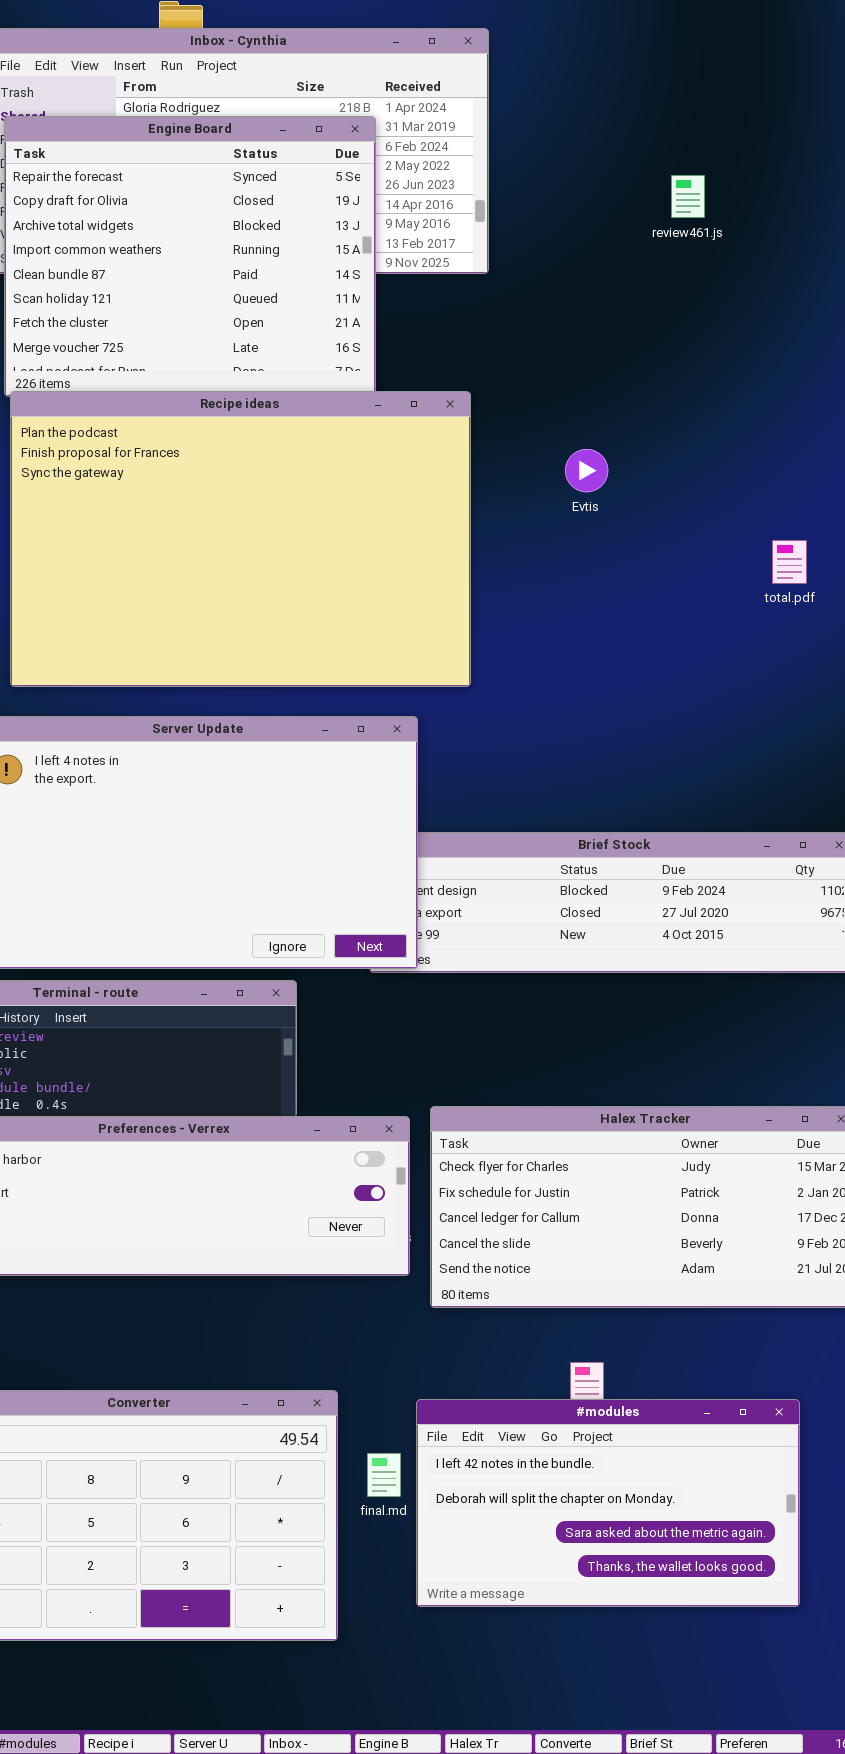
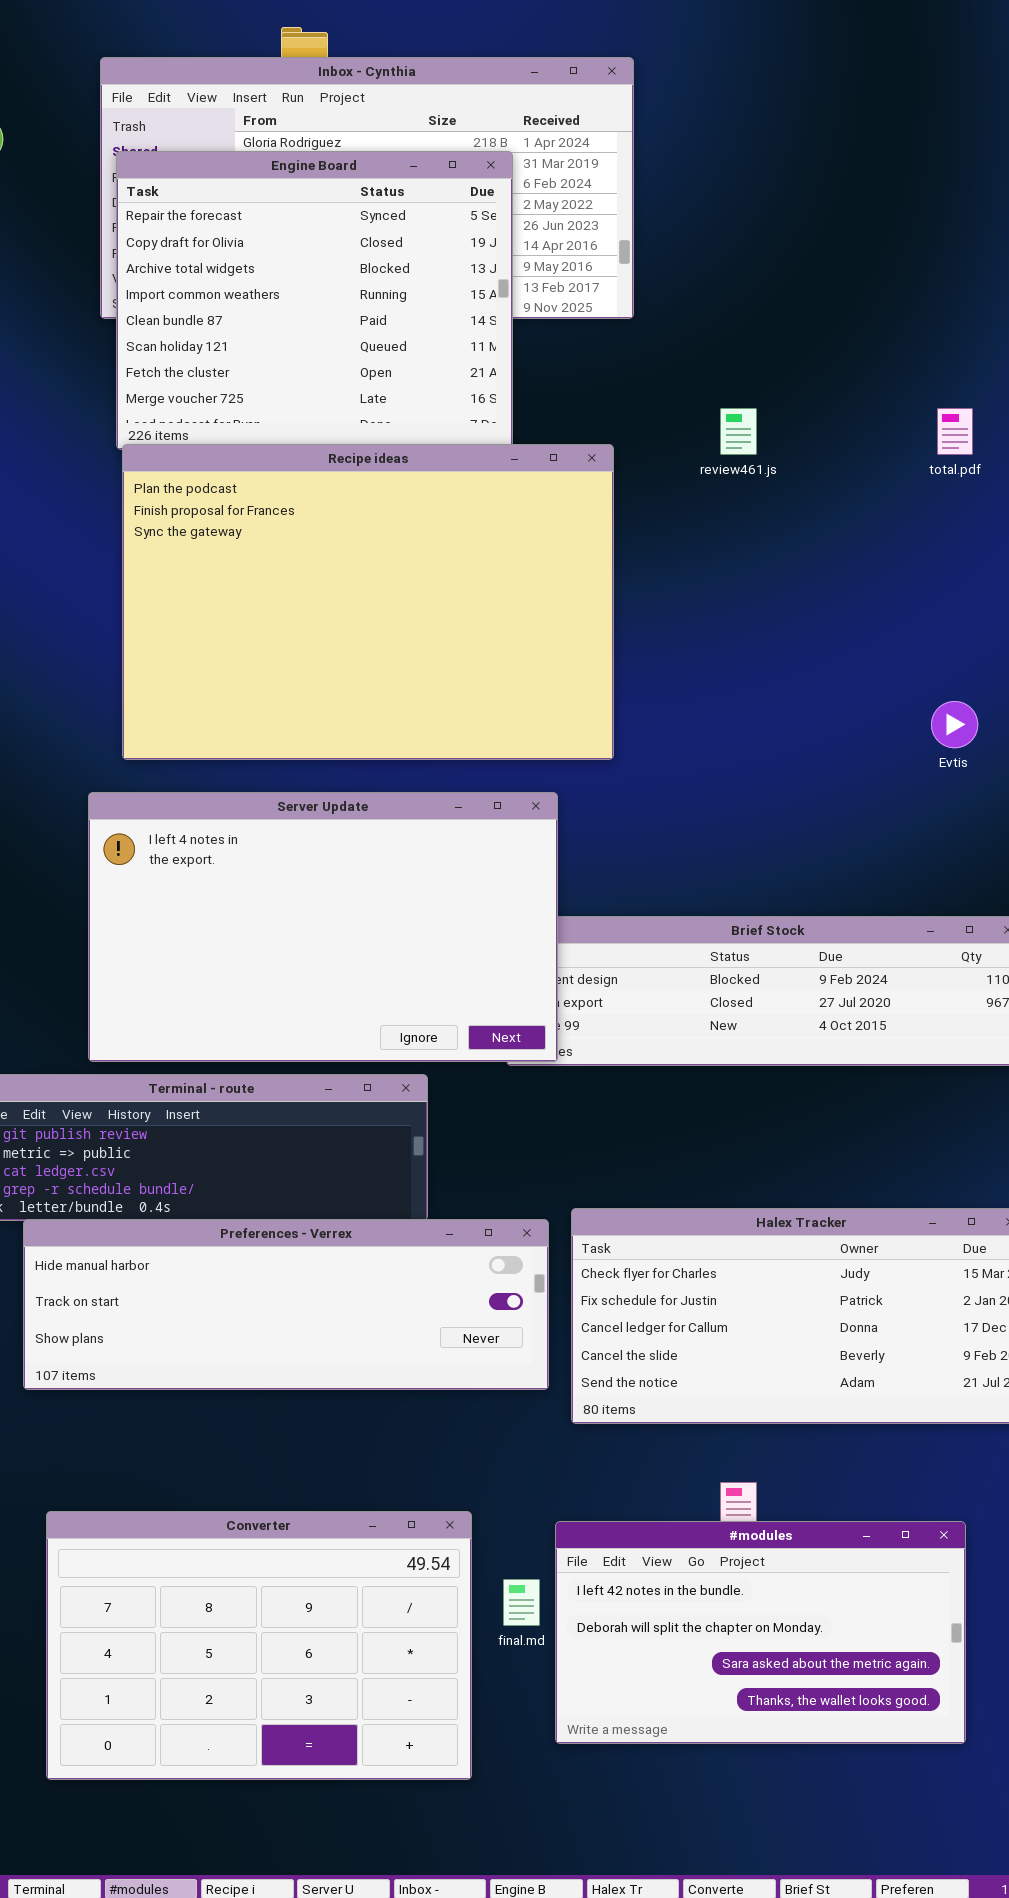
review461.js: [671,175,705,218] -> [720,408,757,455], moved
Evtis: [565,449,608,492] -> [931,701,978,748], moved
total.pdf: [772,540,807,584] -> [937,408,973,455], moved

